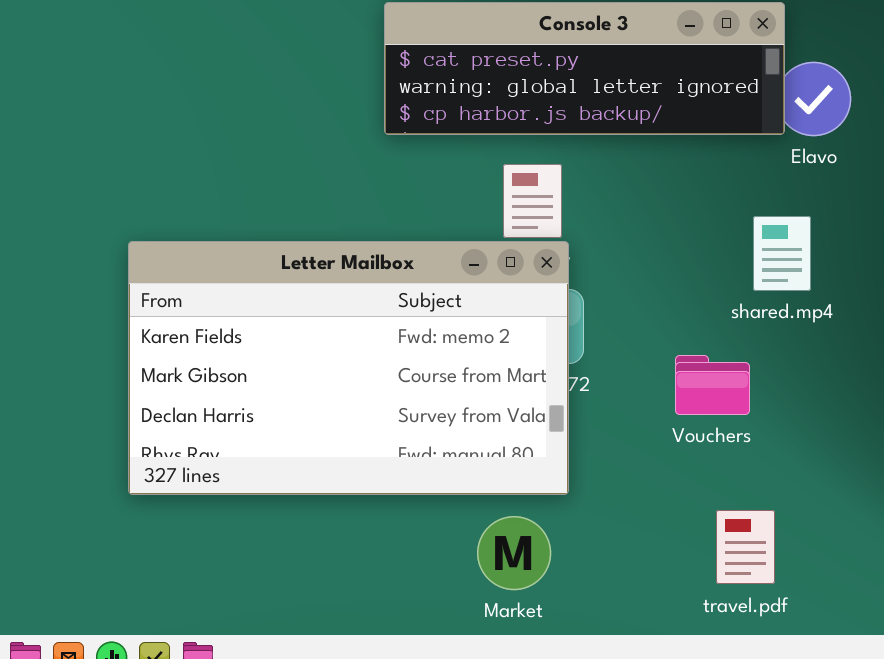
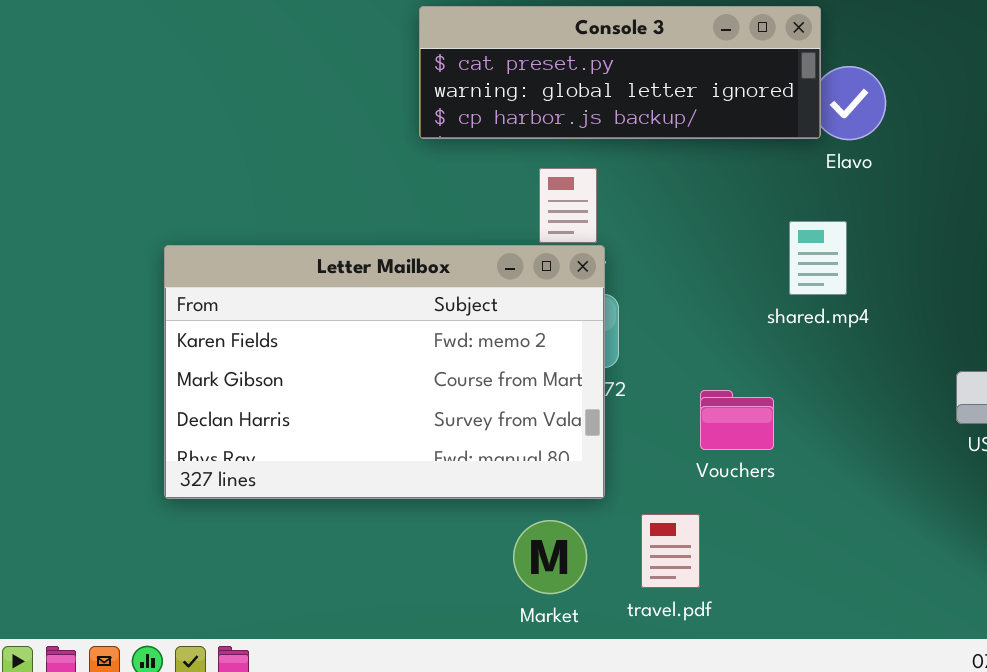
Vouchers: [675,355,750,415] -> [700,390,774,450], moved
travel.pdf: [716,510,775,584] -> [641,514,700,588], moved

